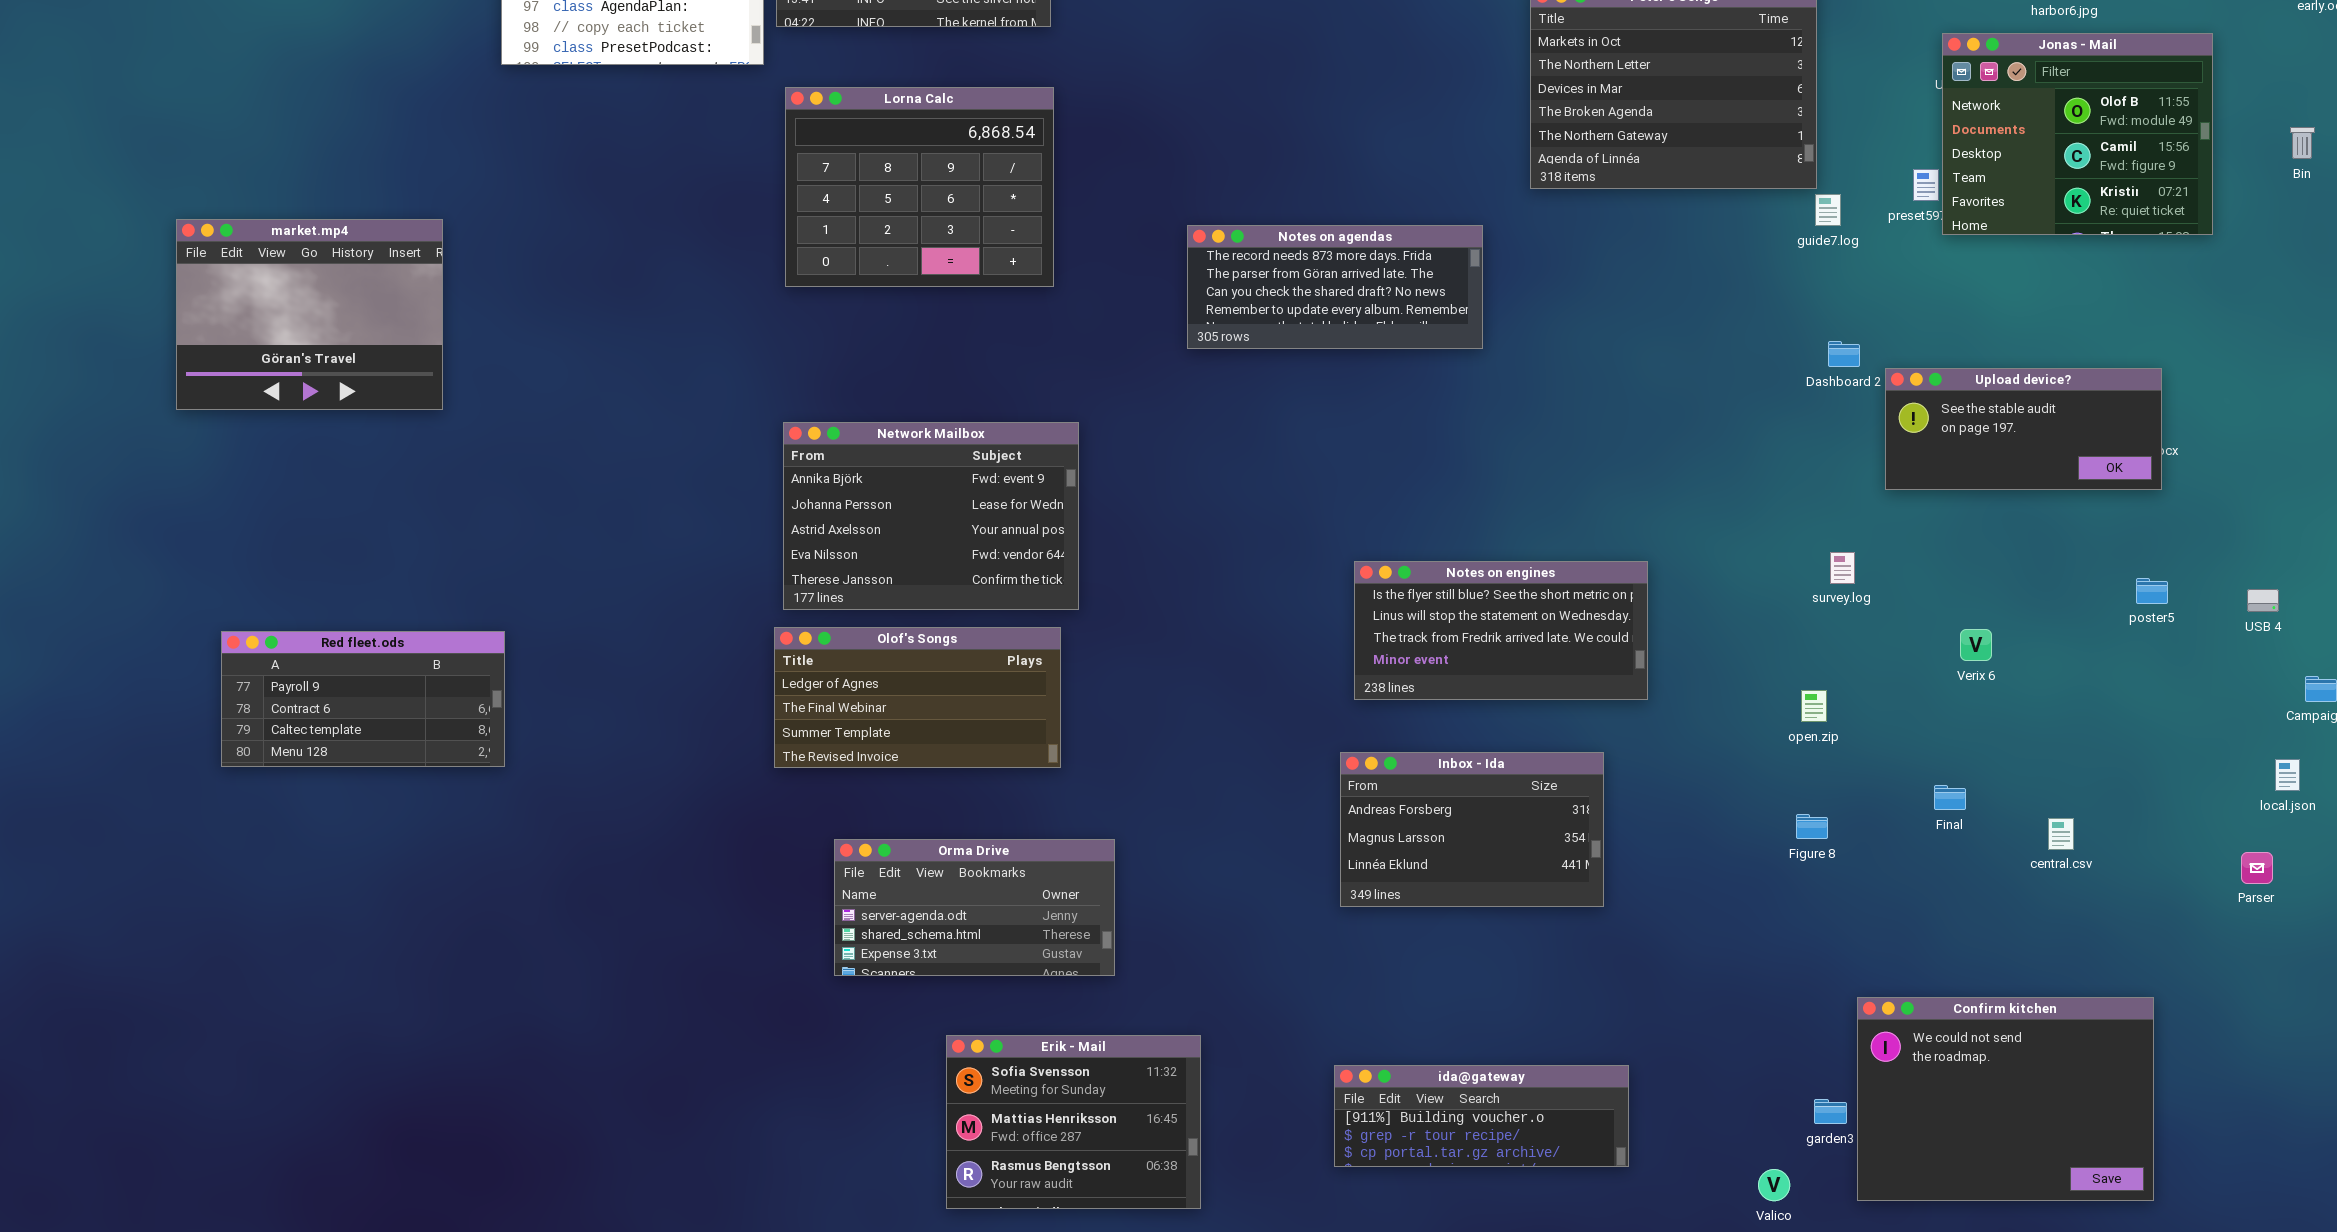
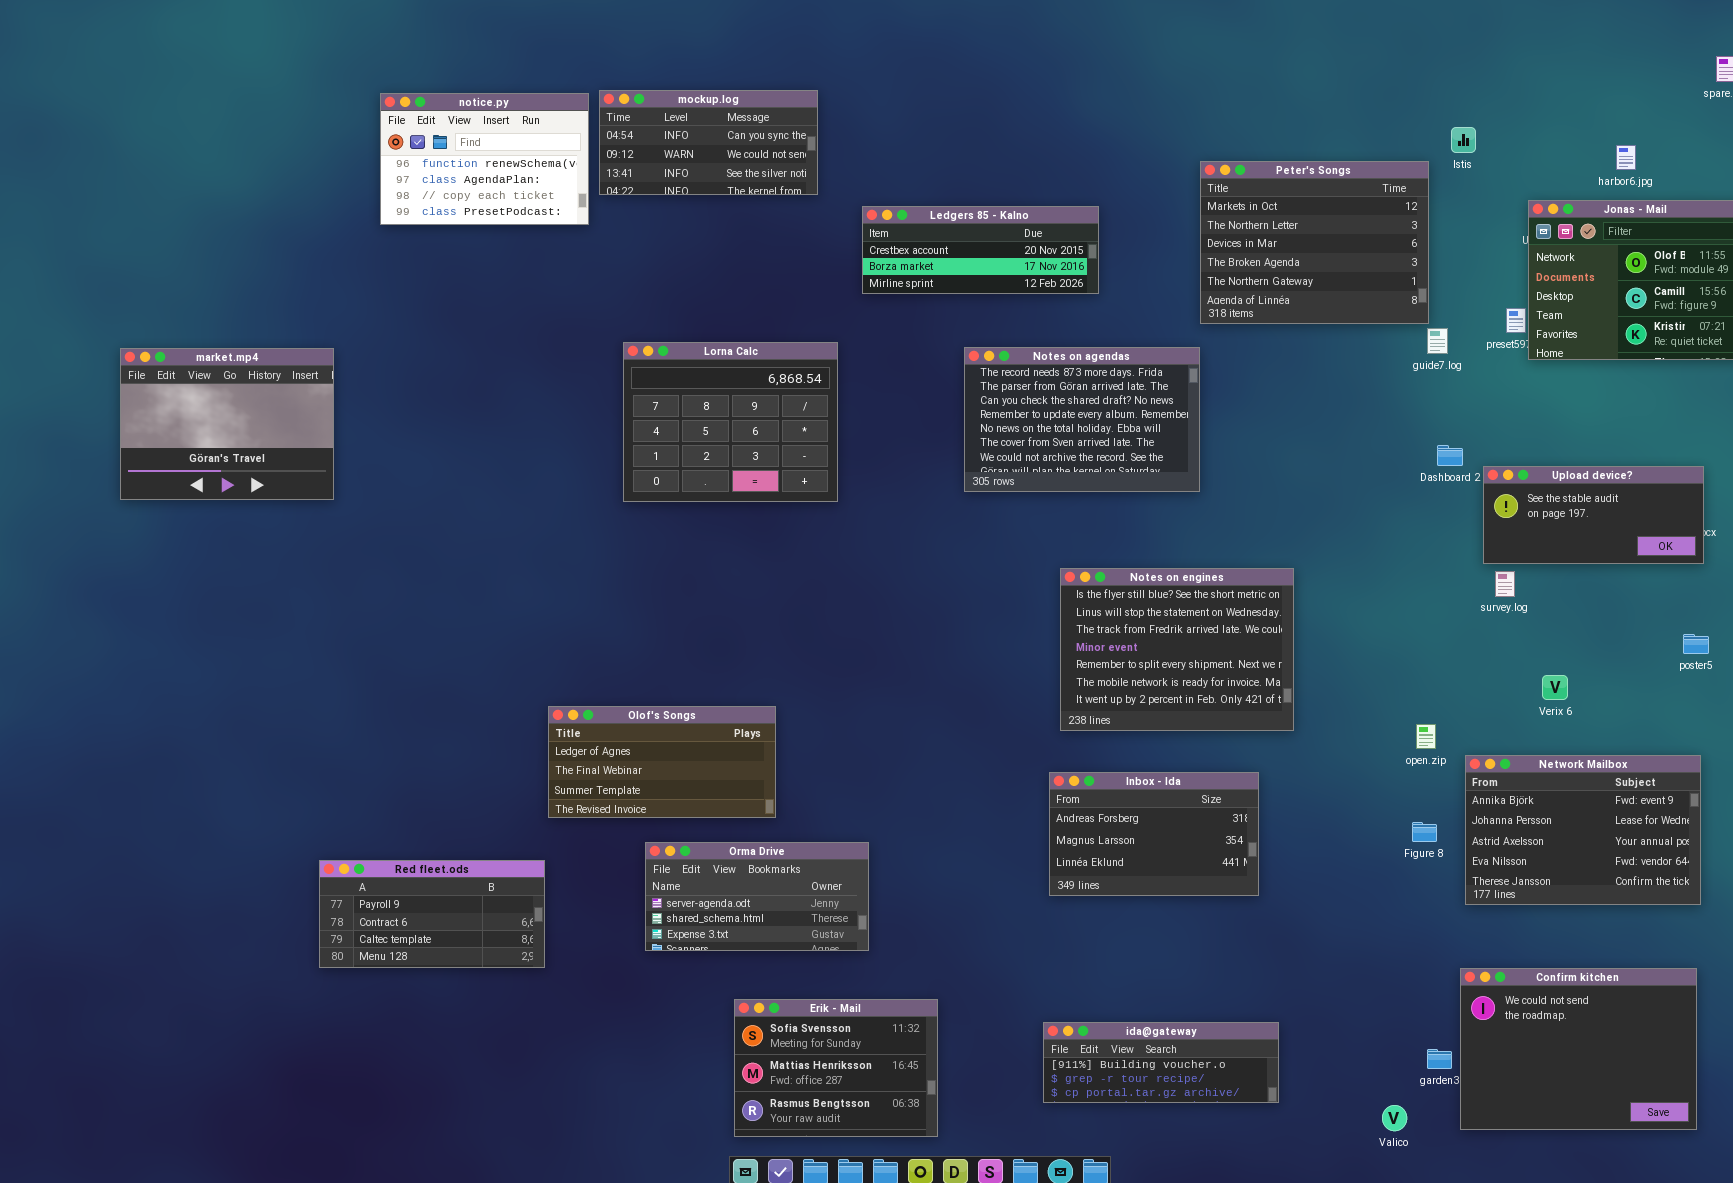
Ledgers 85 - Kalno: none -> [862,206,1099,294], opened
Lorna Calc: [785,87,1054,287] -> [623,342,838,502], moved
Notes on agendas: [1187,225,1483,349] -> [964,347,1200,492], moved, resized
Network Mailbox: [783,422,1079,610] -> [1465,755,1701,905], moved
survey.log: [1830,552,1855,584] -> [1495,571,1515,597], moved
Notes on engines: [1354,561,1648,700] -> [1060,568,1294,731], resized
Olof's Songs: [774,627,1061,768] -> [548,706,776,818], moved
Red fleet.ods: [221,631,505,767] -> [319,860,545,968], moved

